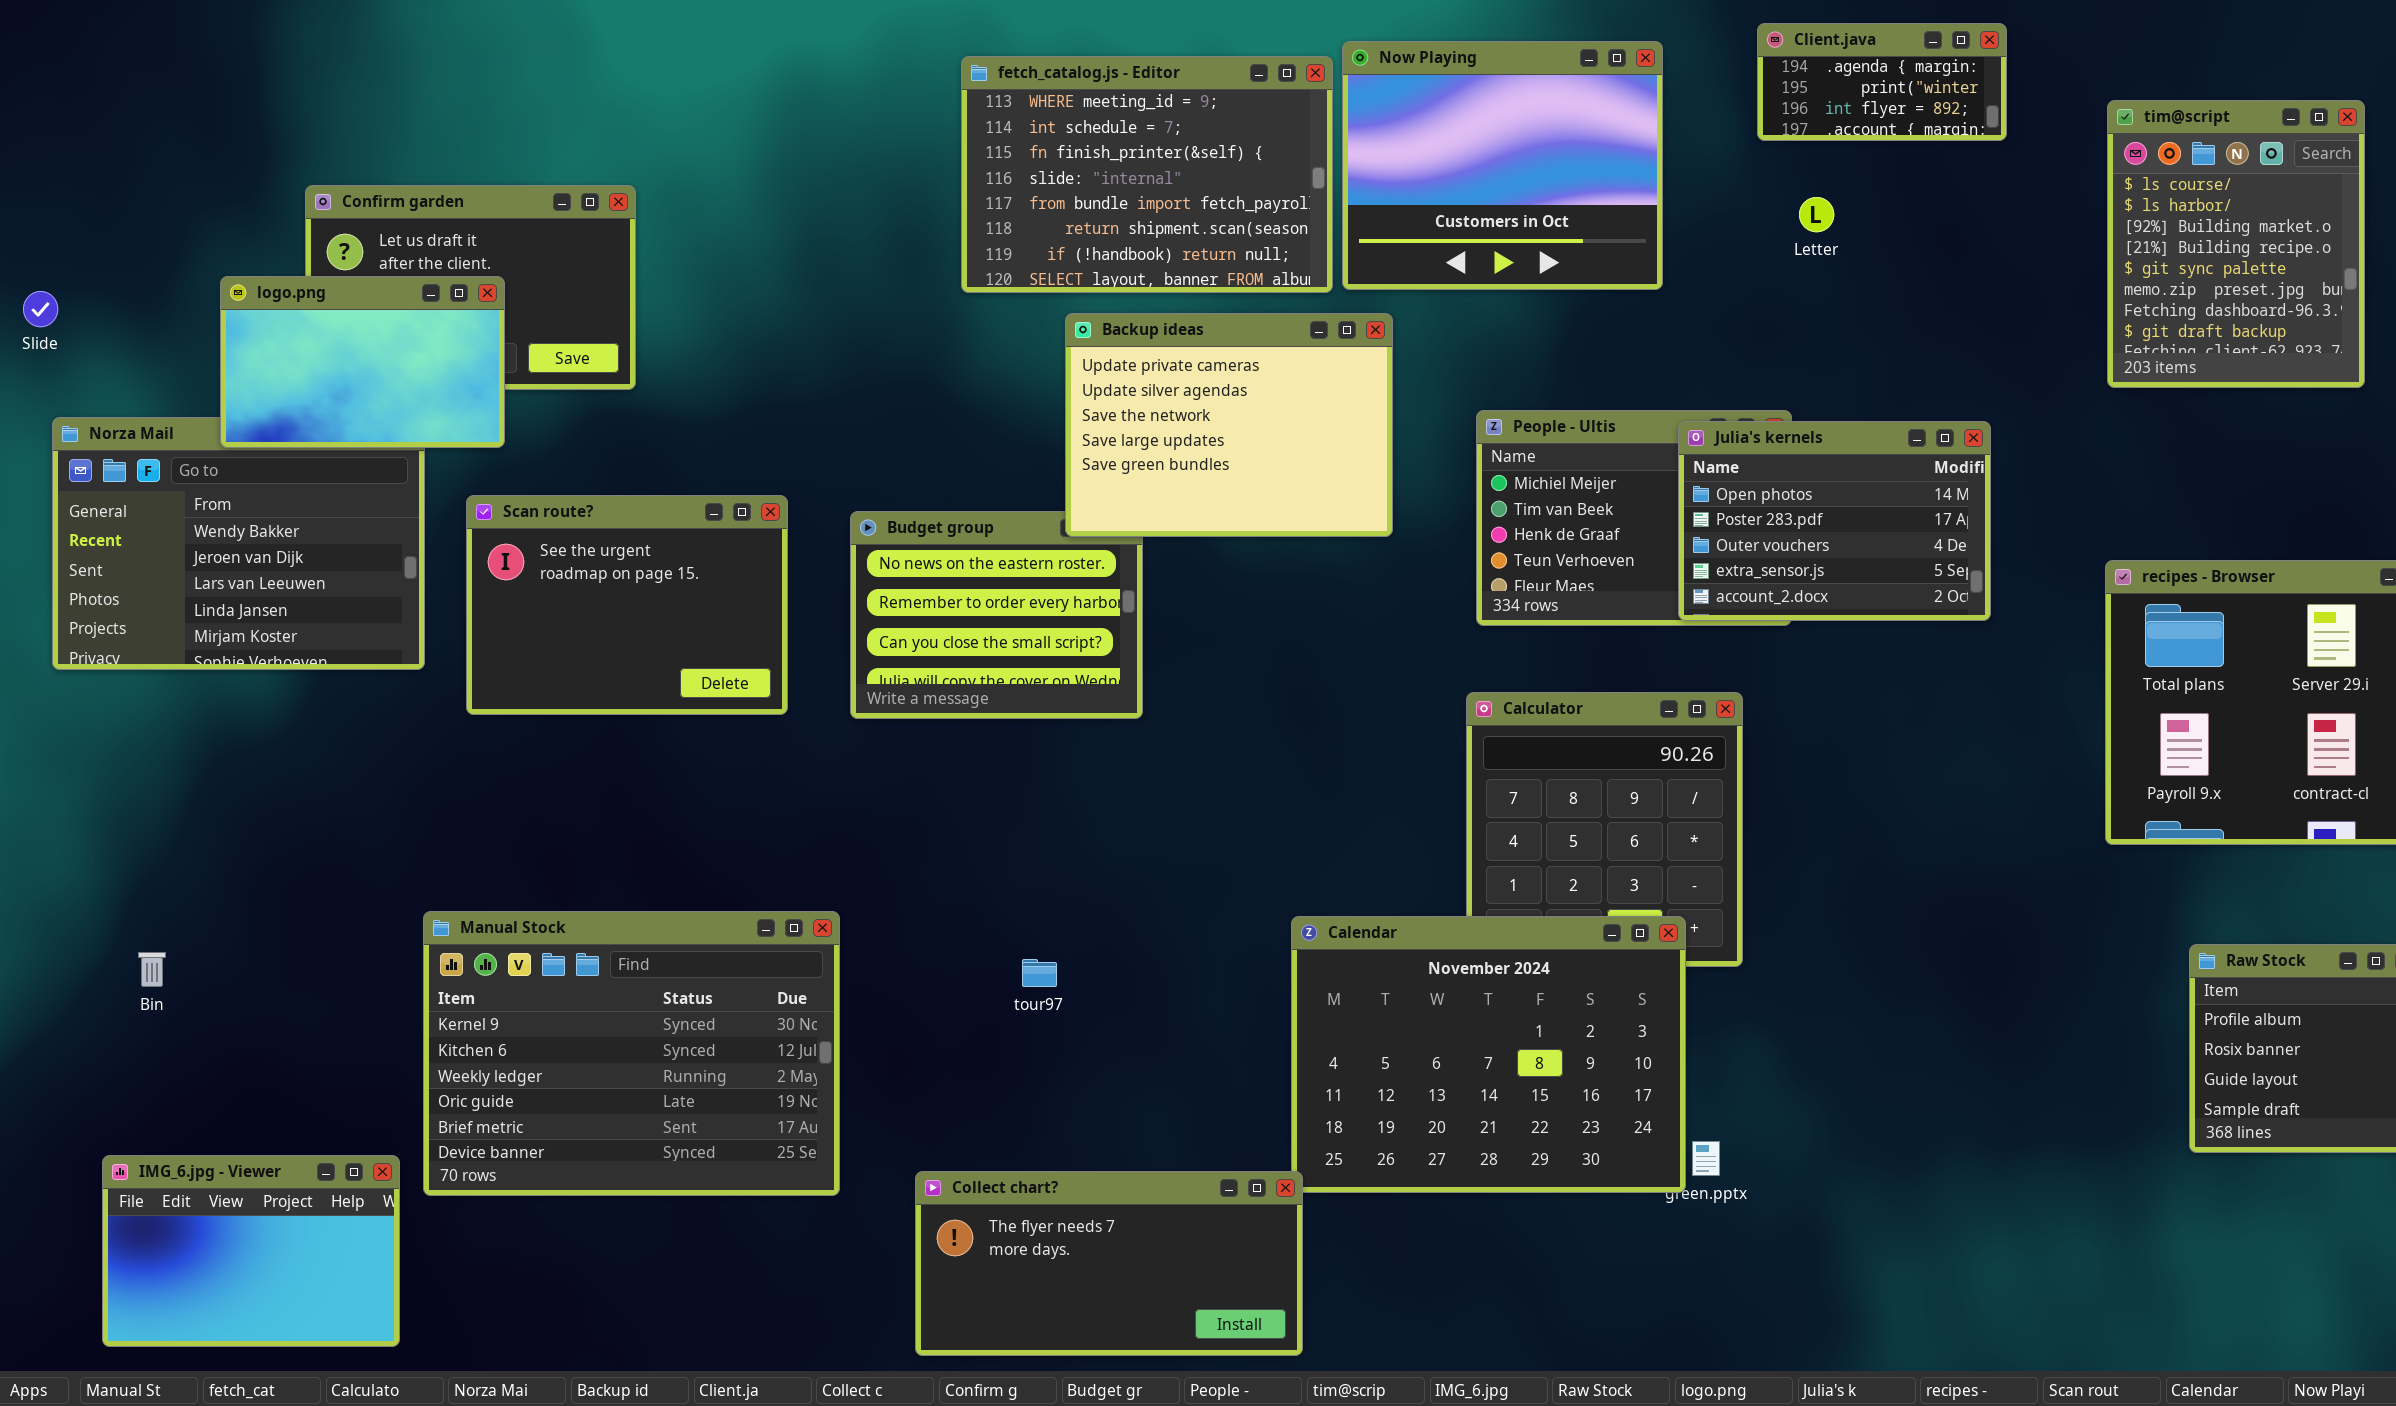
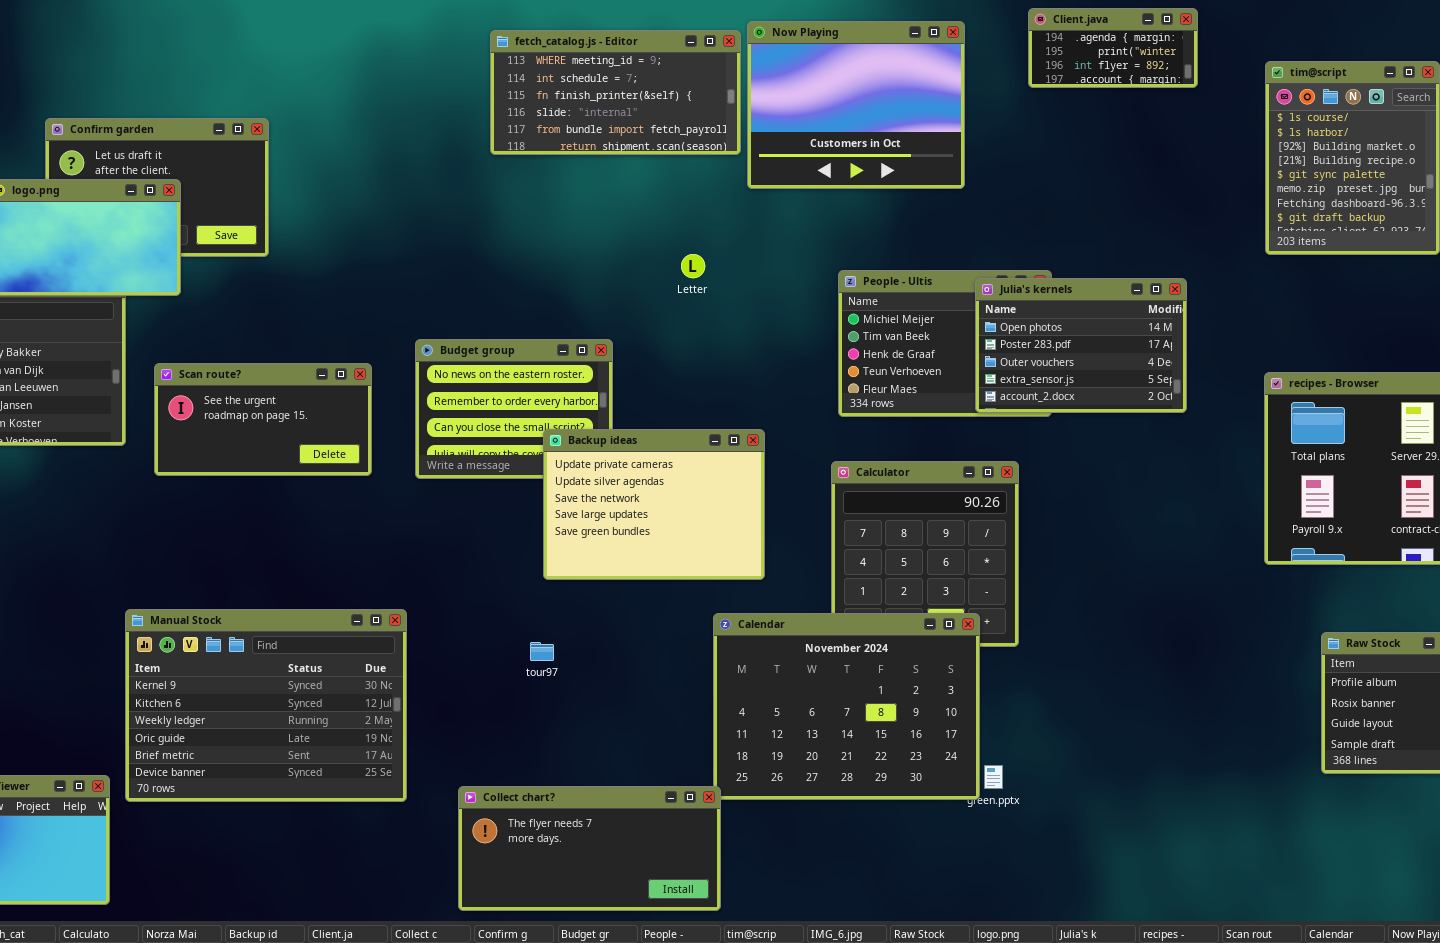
fetch_catalog.js - Editor: [961,56,1333,293] -> [490,30,741,155], resized
Letter: [1799,197,1834,232] -> [681,254,705,278], moved
Backup ideas: [1065,313,1393,537] -> [543,429,765,580], moved
Scan route?: [466,495,788,715] -> [154,363,372,476], resized

